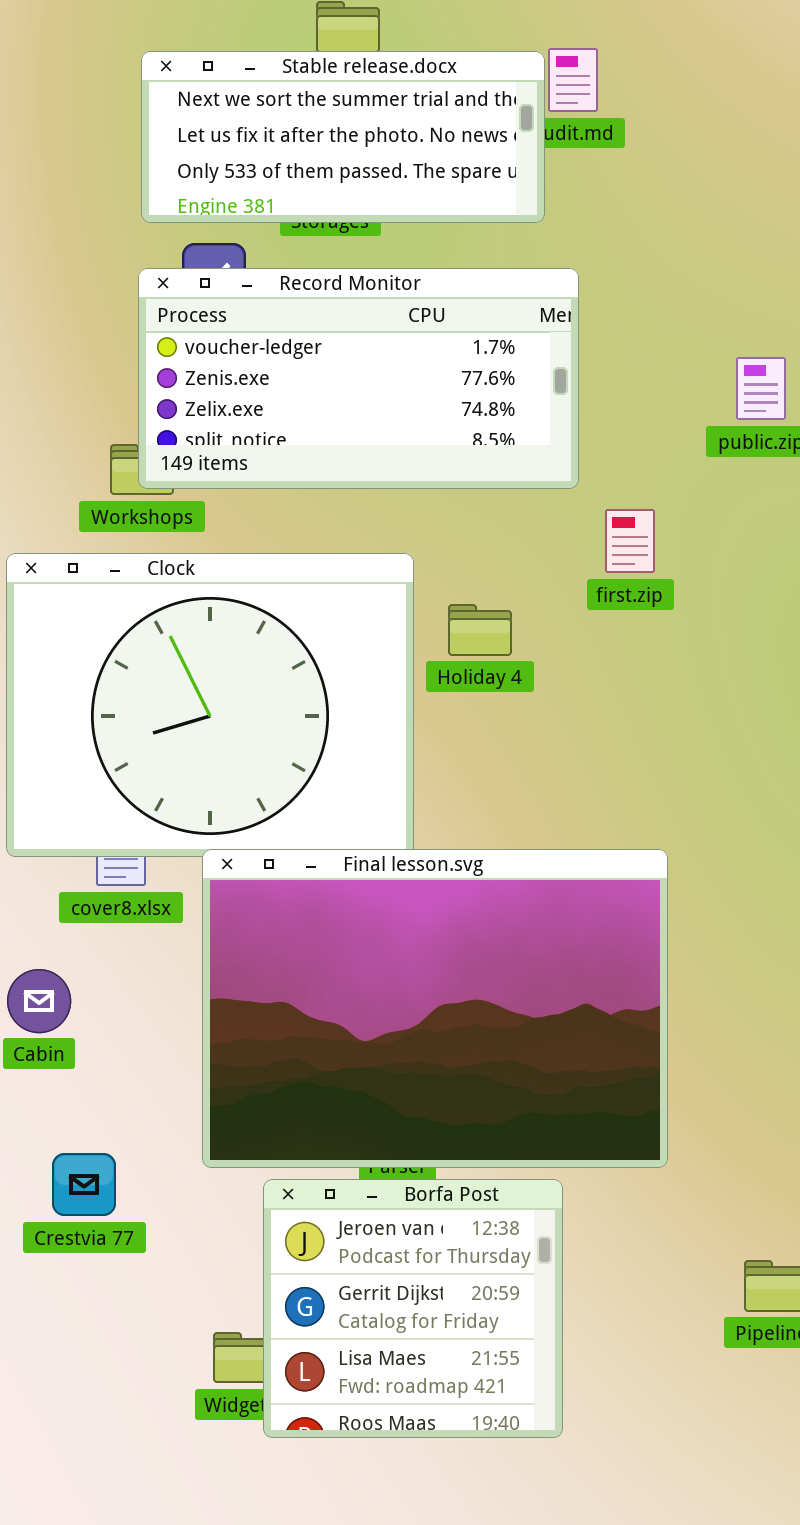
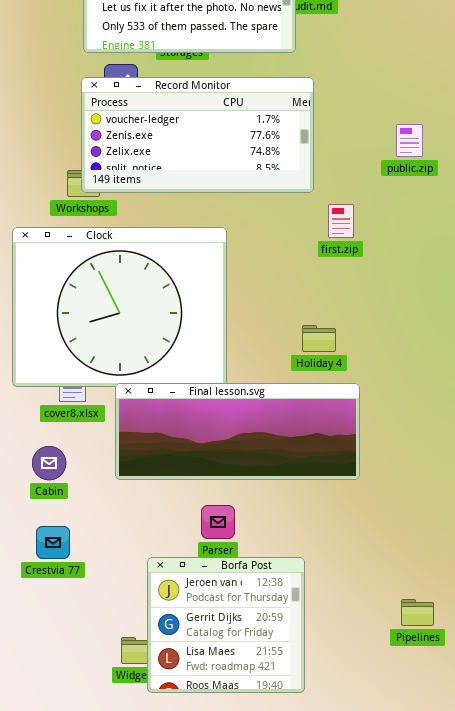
Holiday 4: [448,604,512,656] -> [302,325,336,352], moved
Final lesson.svg: [202,849,668,1168] -> [115,383,360,480], resized
Cabin: [7,969,71,1033] -> [32,446,66,480], moved
Crestvia 77: [52,1153,116,1216] -> [36,526,70,559], moved

